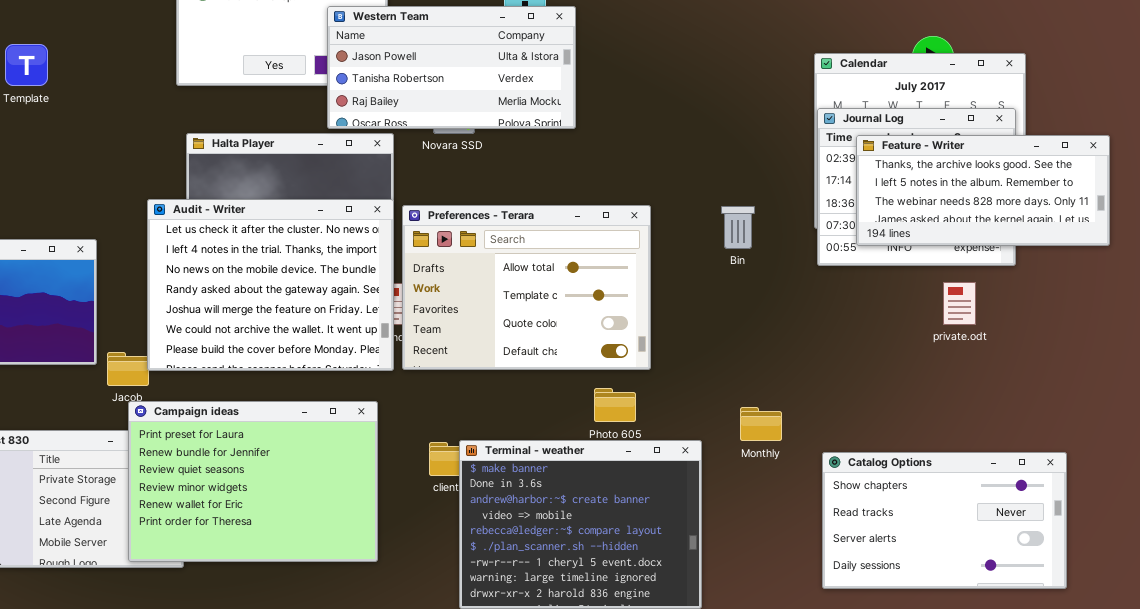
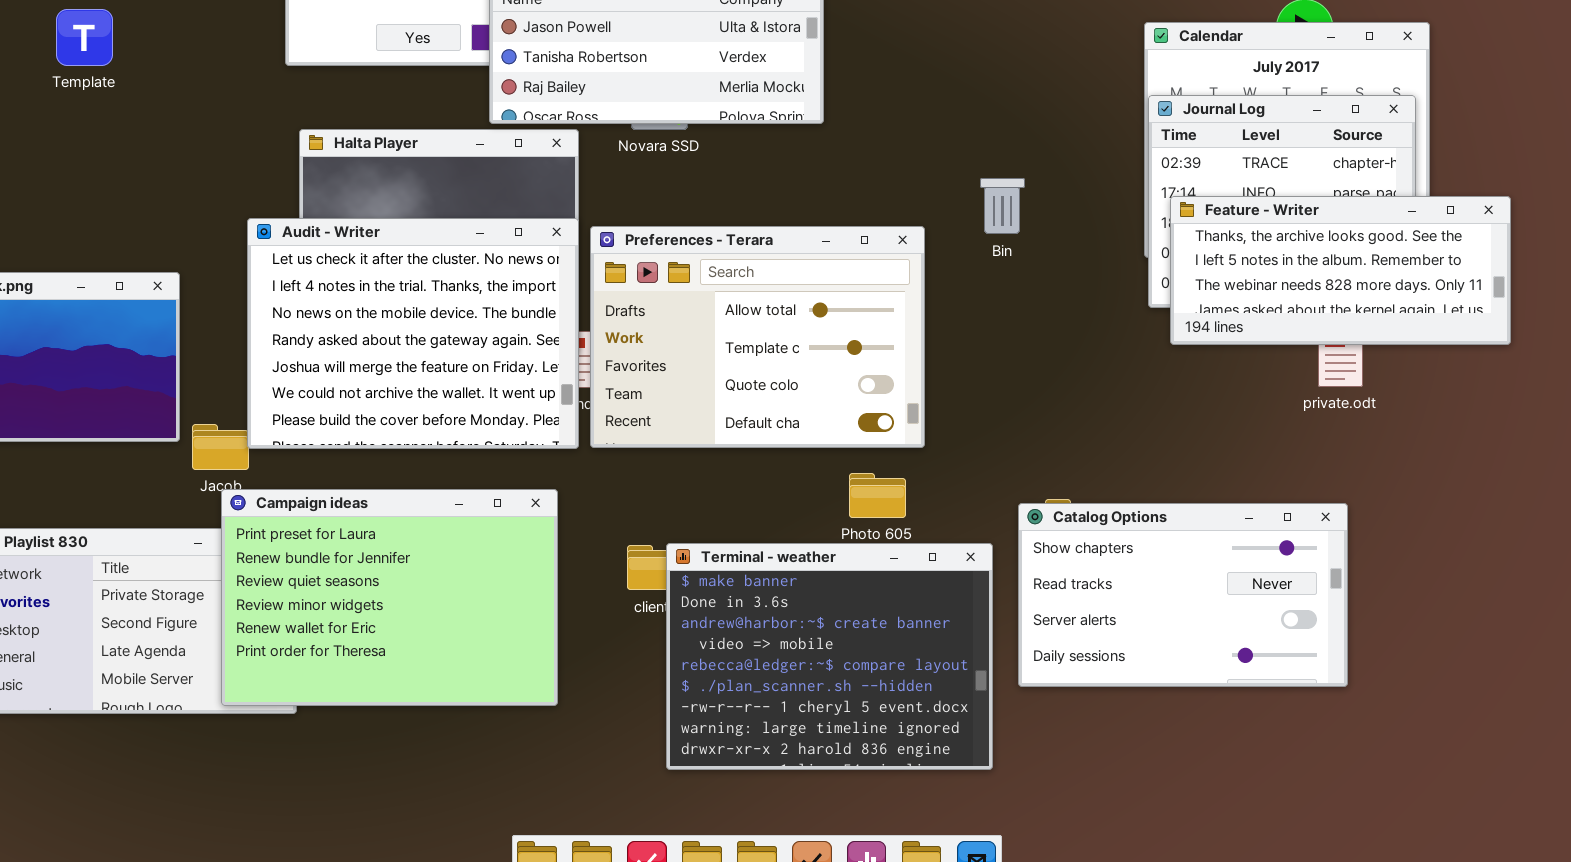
Feature - Writer: [856,135,1110,246] -> [1170,196,1511,345], moved
Bin: [721,206,755,249] -> [980,178,1025,234], moved
Catalog Options: [822,452,1067,589] -> [1018,503,1348,687], moved

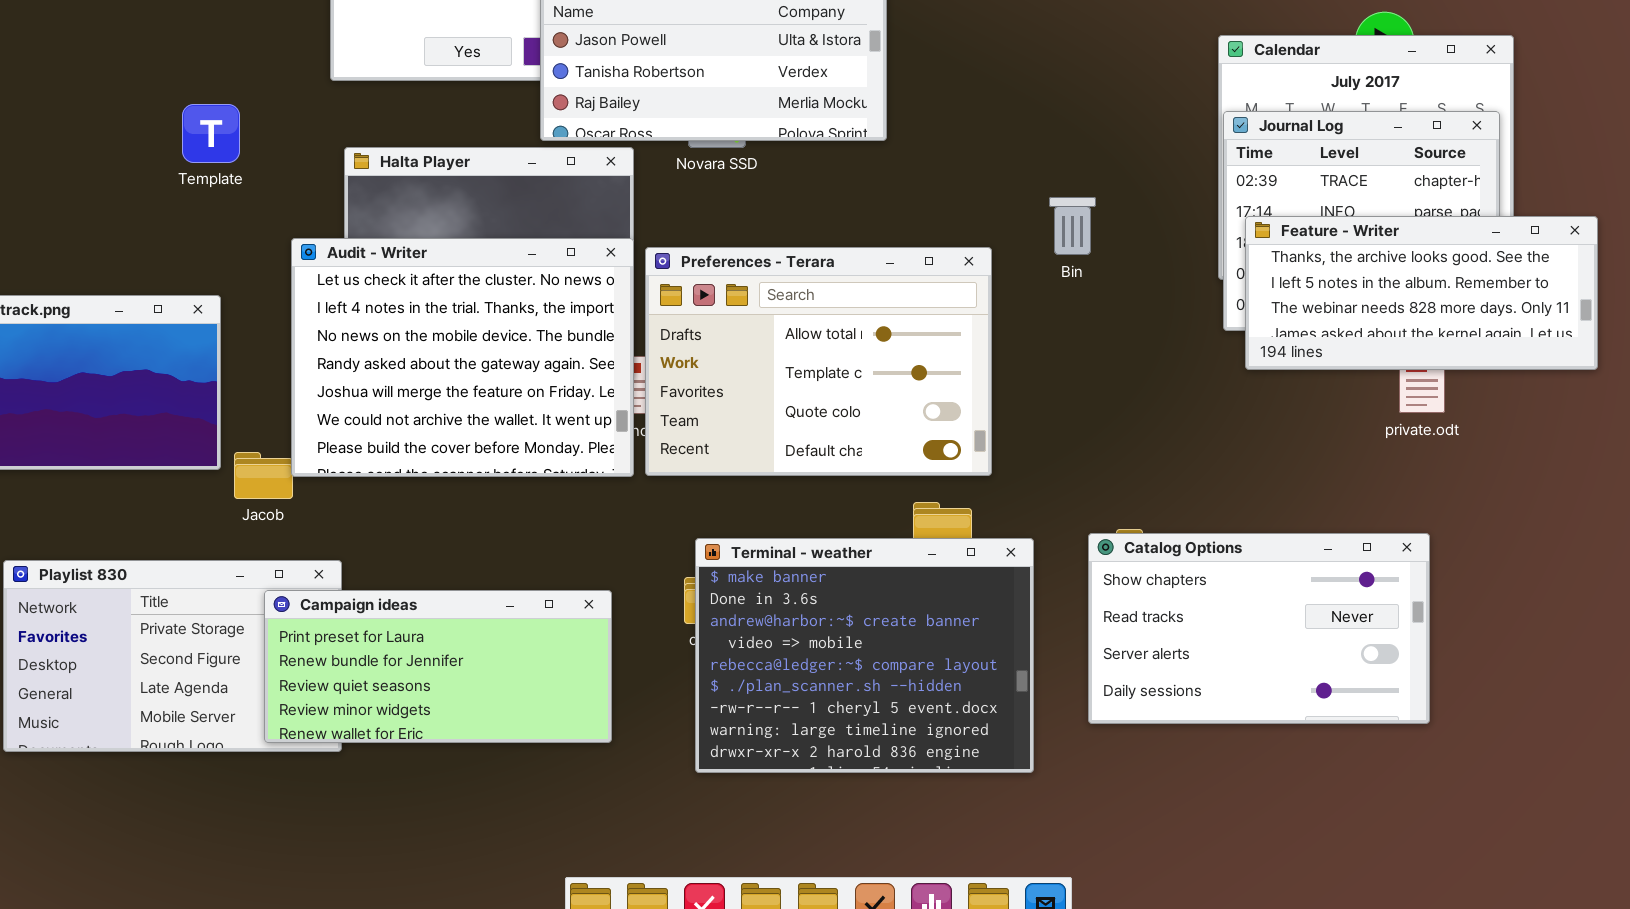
Template: [56,9,113,66] -> [182,104,240,163], moved
Campaign ideas: [221,489,558,706] -> [264,590,612,743], resized
Terminal - weather: [666,543,993,770] -> [695,538,1034,773], moved

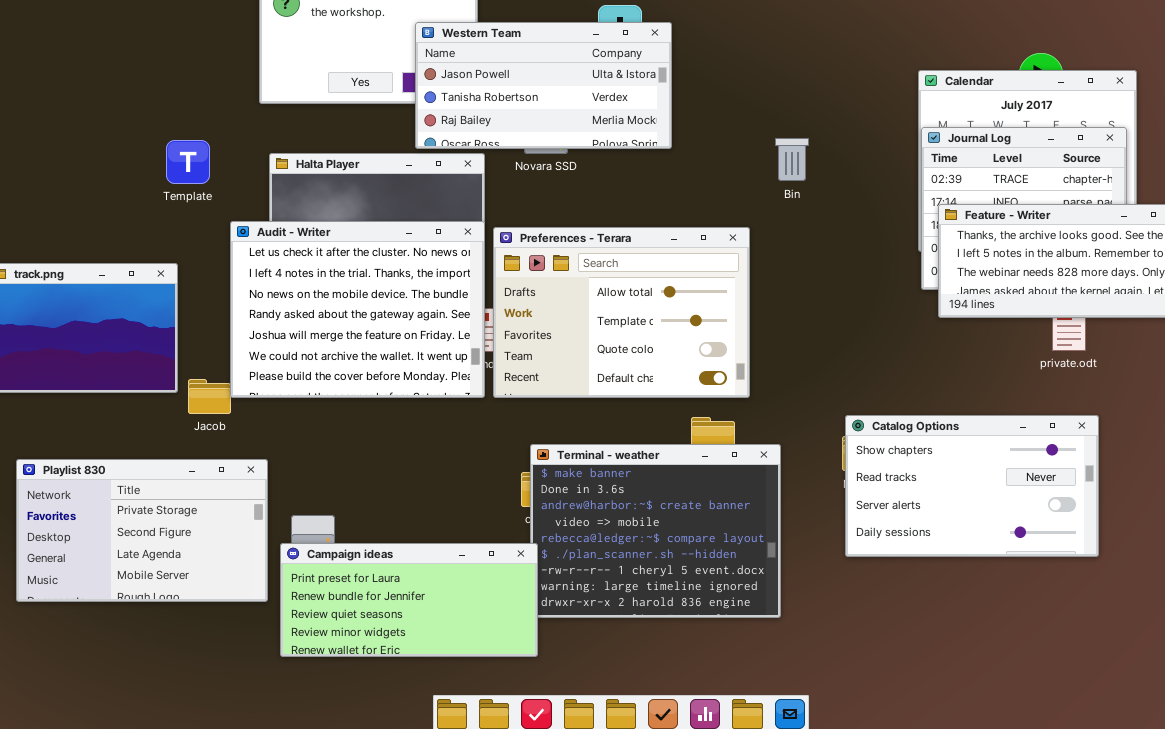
Template: [182,104,240,163] -> [166,140,210,184], moved
Bin: [1049,197,1096,255] -> [775,138,809,181], moved
Catalog Options: [1088,533,1430,724] -> [845,415,1099,557], moved
Campaign ideas: [264,590,612,743] -> [280,543,538,657], moved

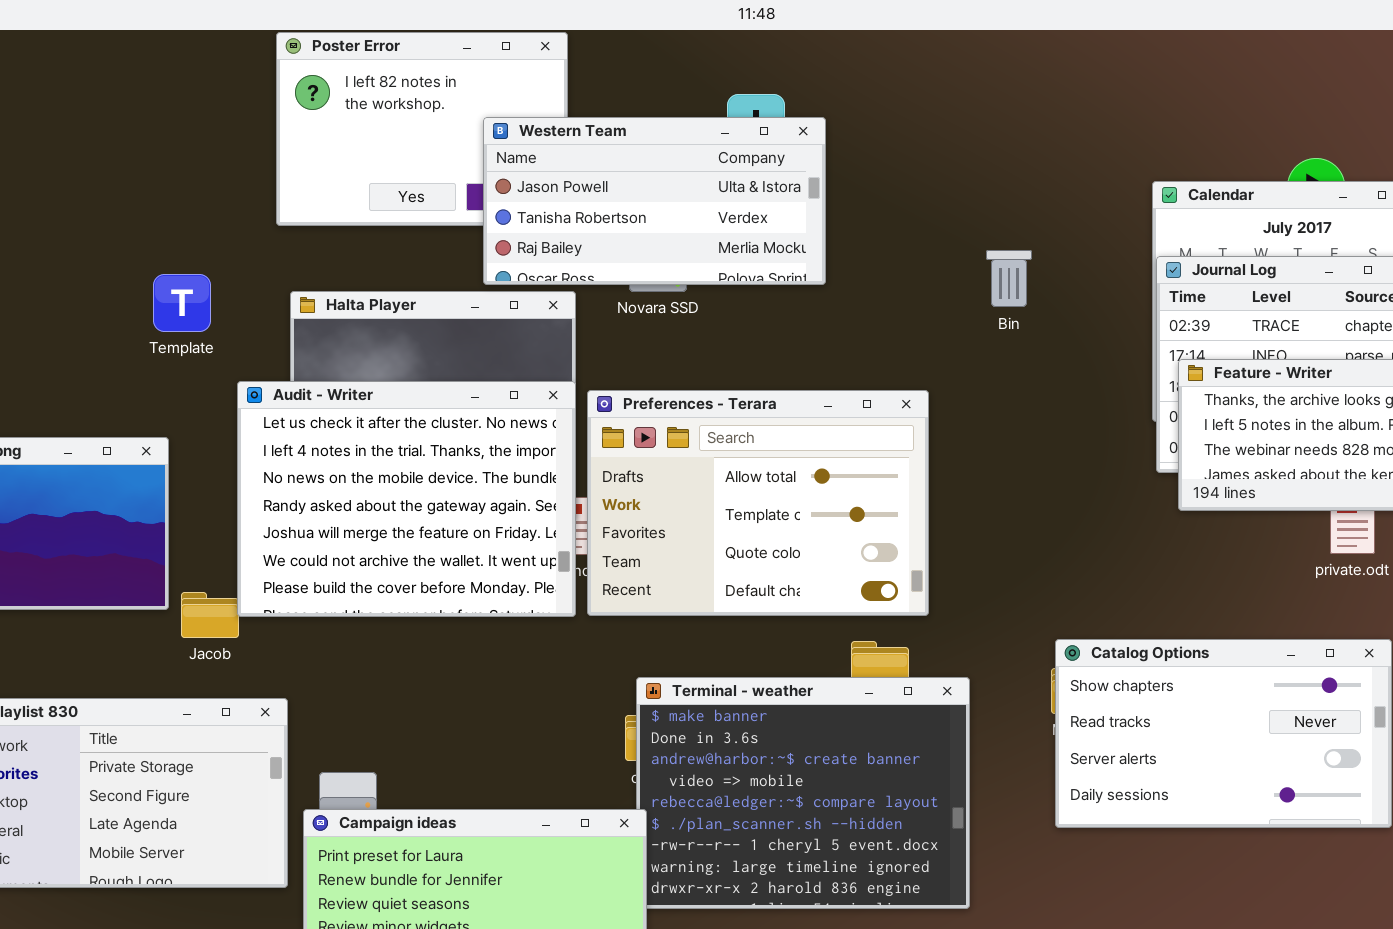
Bin: [775,138,809,181] -> [986,250,1032,307], moved

